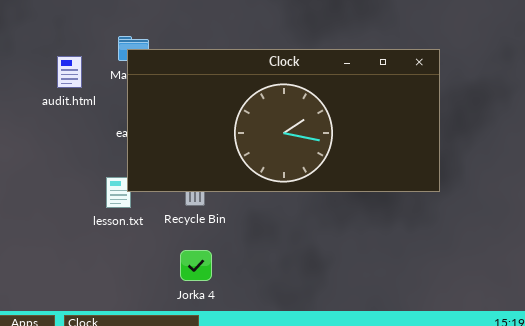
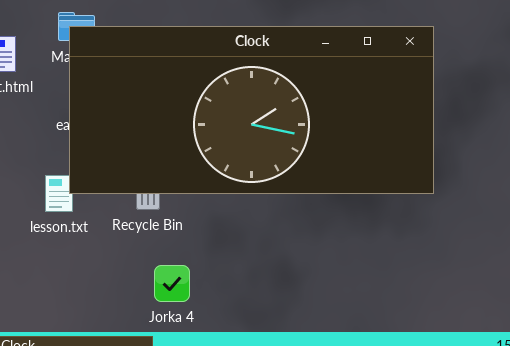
Jorka 4: [180,250,212,281] -> [154,265,190,302], moved

